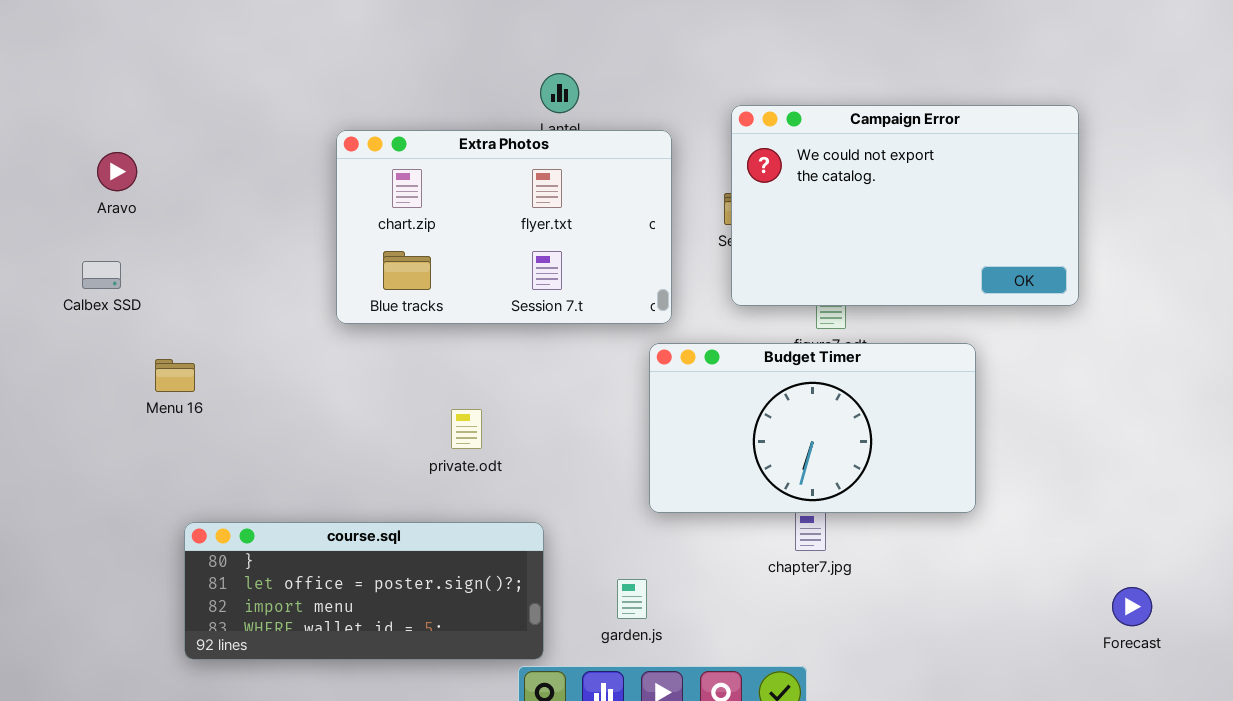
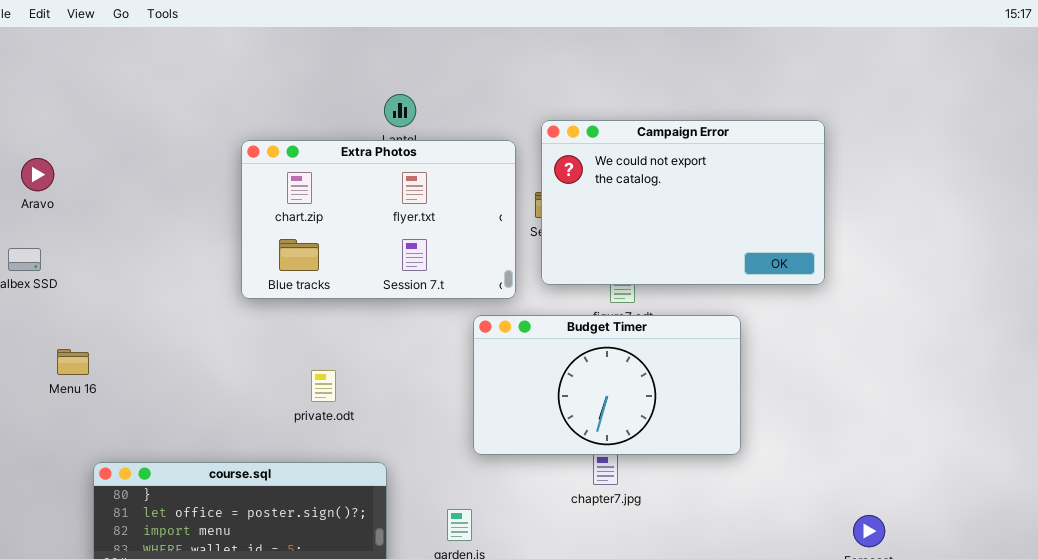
Extra Photos: [336,130,672,324] -> [241,140,516,299], moved
Menu 16: [155,359,195,392] -> [57,349,89,375], moved

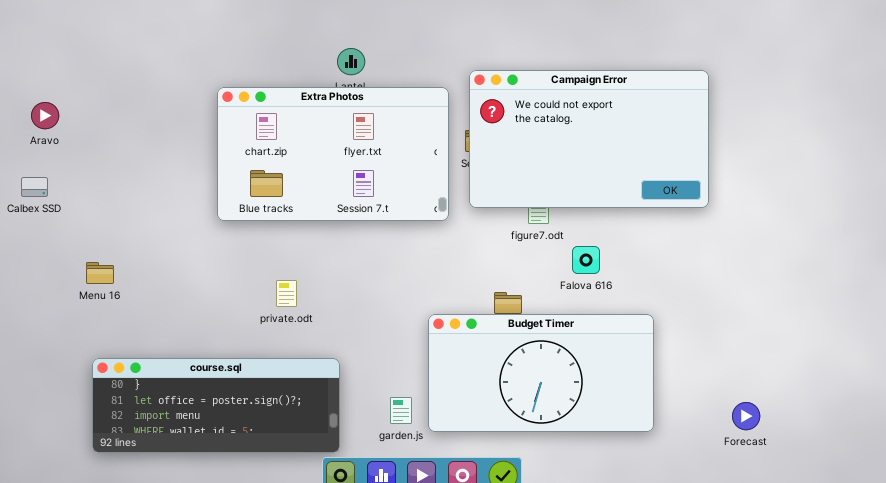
Budget Timer: [473,315,741,455] -> [428,314,654,432], moved
Menu 16: [57,349,89,375] -> [86,262,114,284], moved

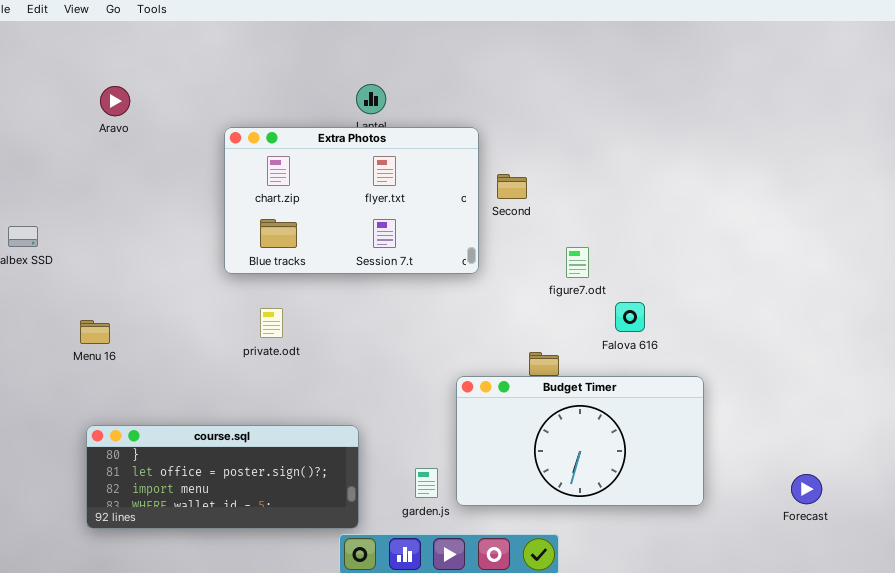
Campaign Error: [469,70,709,208] -> none, closed
Aravo: [31,102,59,129] -> [100,86,130,116], moved
private.odt: [276,280,297,307] -> [260,308,283,338], moved

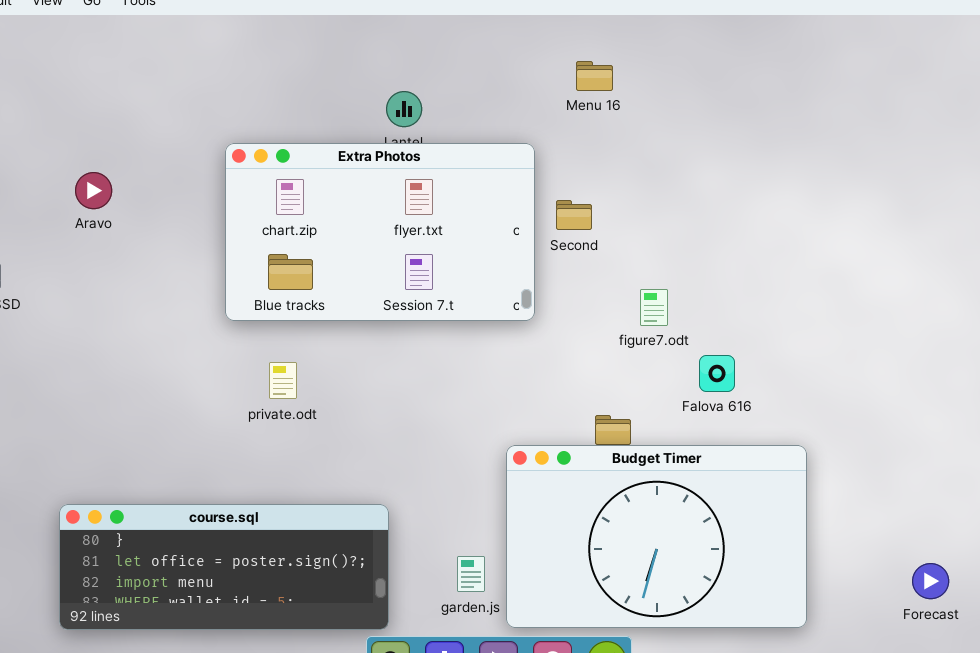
Aravo: [100,86,130,116] -> [75,172,112,209], moved
Menu 16: [80,320,110,344] -> [576,61,613,91], moved
Budget Timer: [456,376,704,506] -> [506,445,807,628], resized

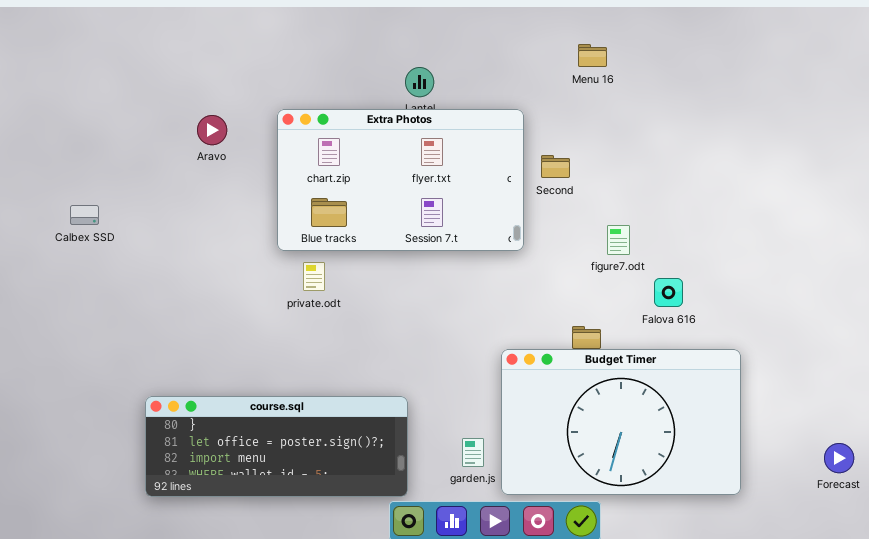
Menu 16: [576,61,613,91] -> [578,44,607,67], moved
Aravo: [75,172,112,209] -> [197,115,227,145], moved
private.odt: [269,362,297,399] -> [303,262,325,291], moved

